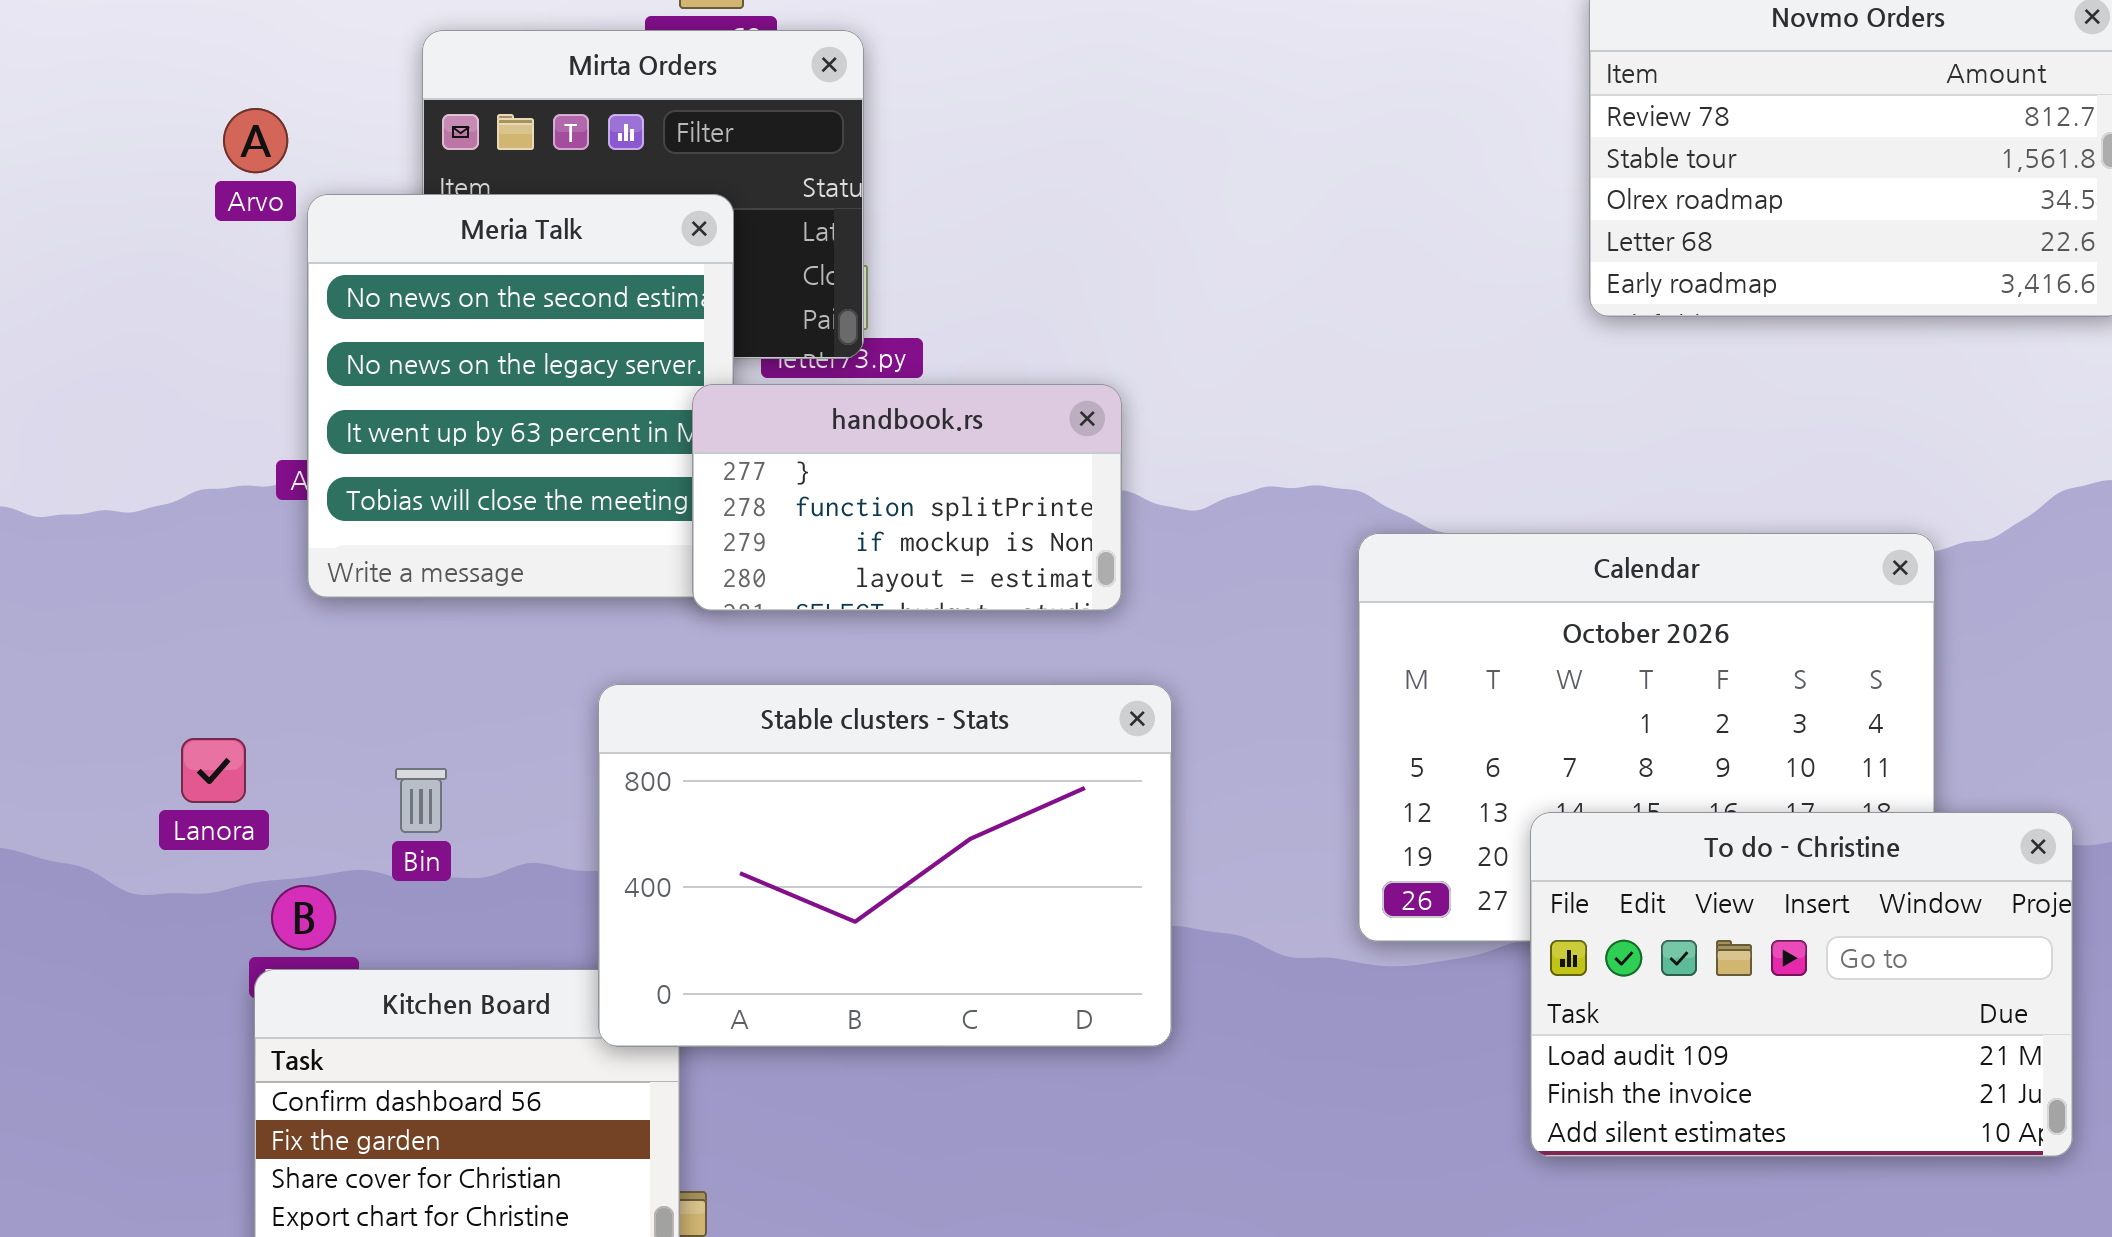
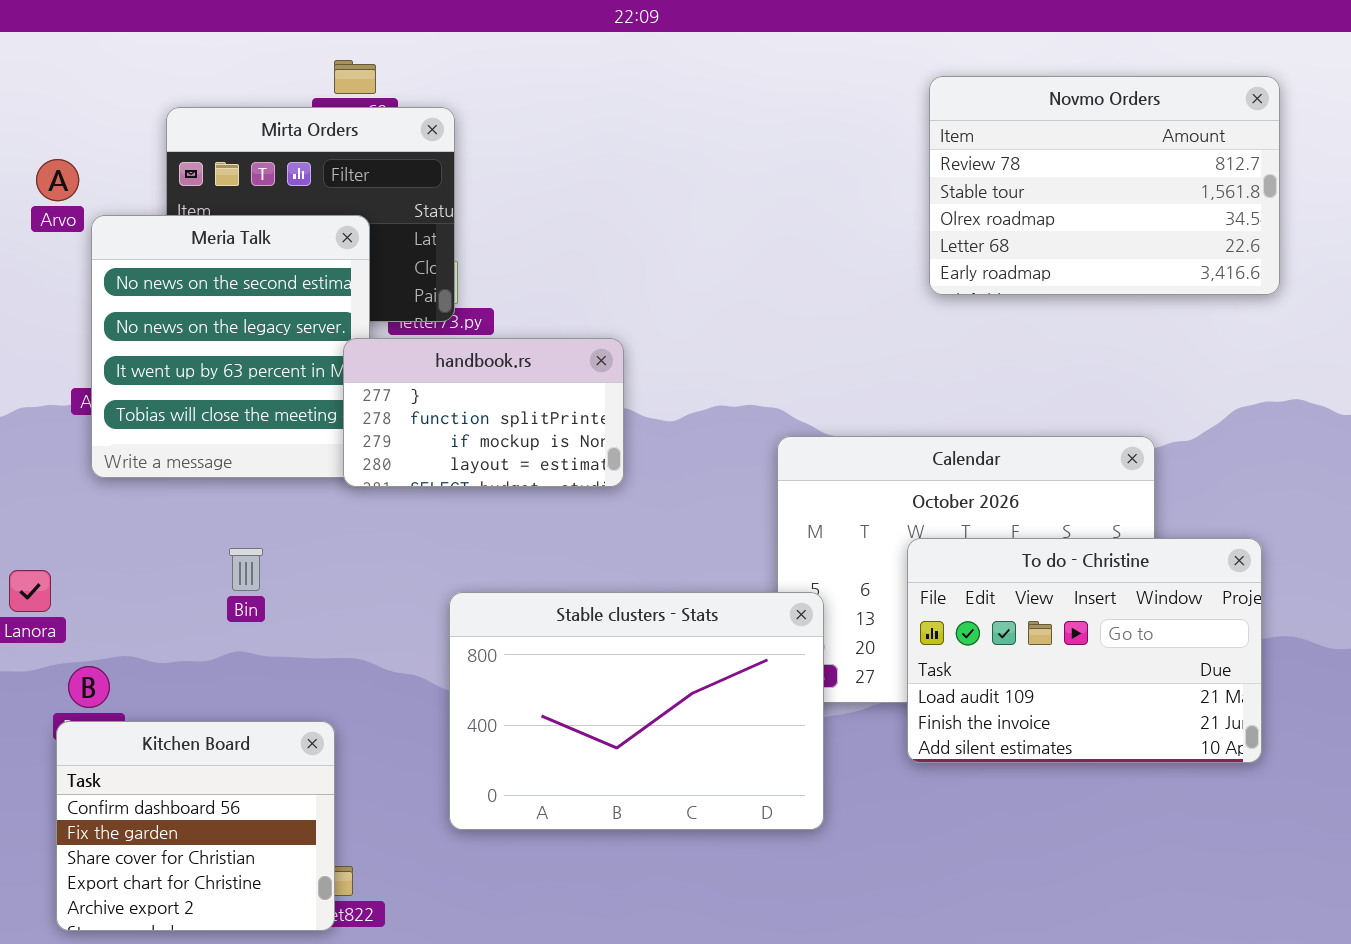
Stable clusters - Stats: [598,684,1172,1047] -> [449,592,824,830], moved
Bin: [395,768,447,833] -> [229,548,263,591], moved
To do - Christine: [1530,812,2073,1157] -> [907,538,1262,763], moved

